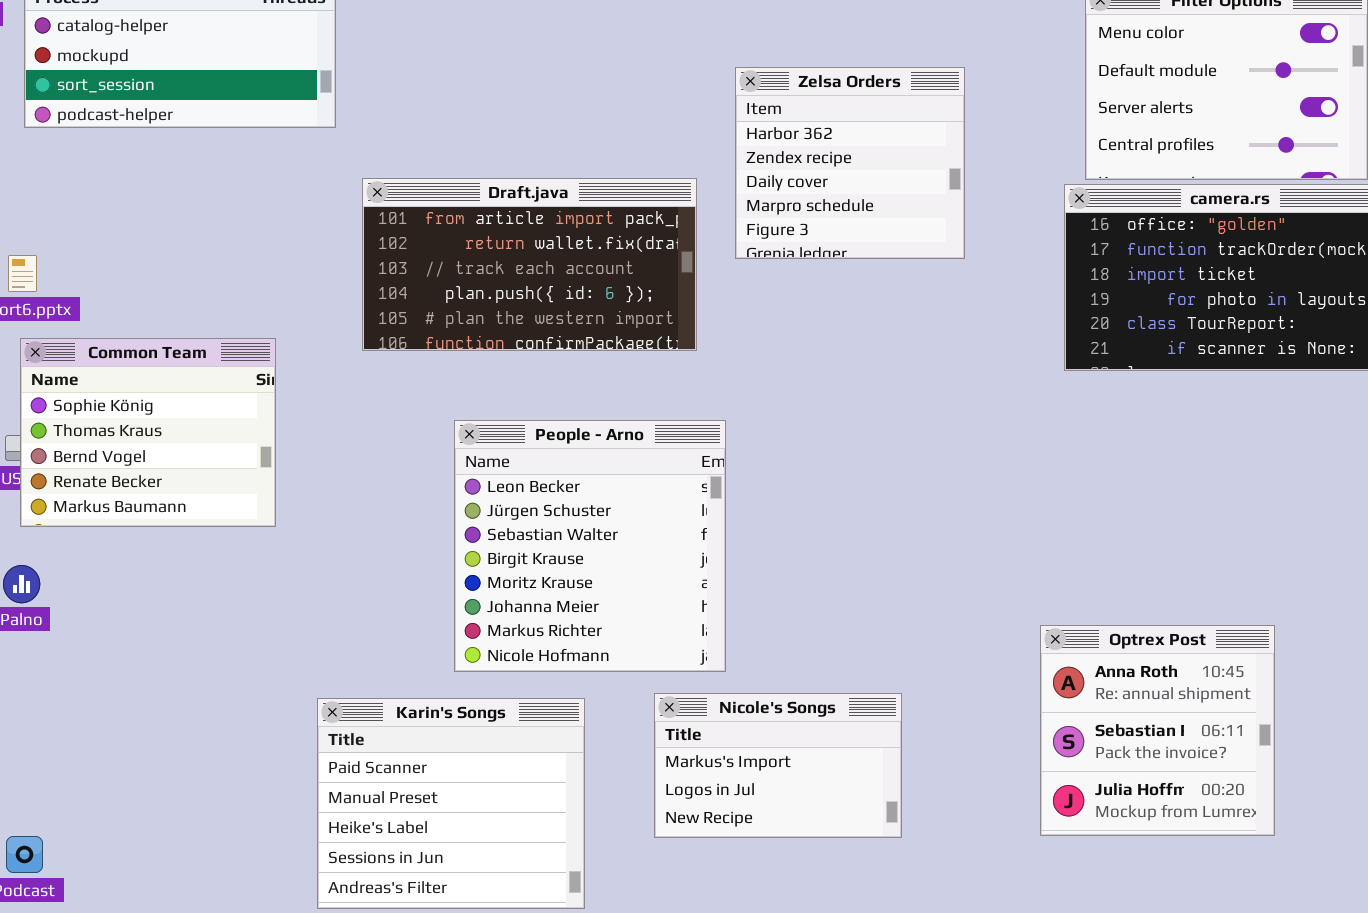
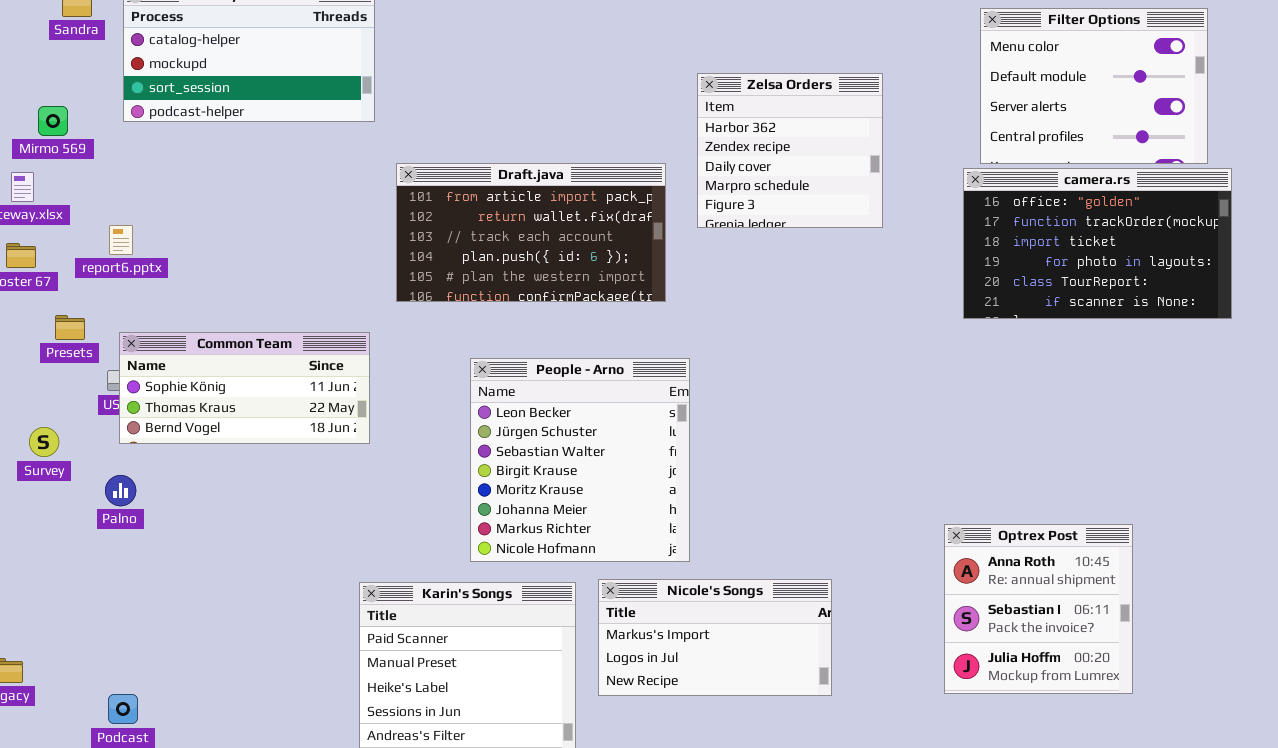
Common Team: [20,338,276,527] -> [119,332,370,444], resized
Nicole's Songs: [654,693,902,838] -> [598,579,832,696], resized

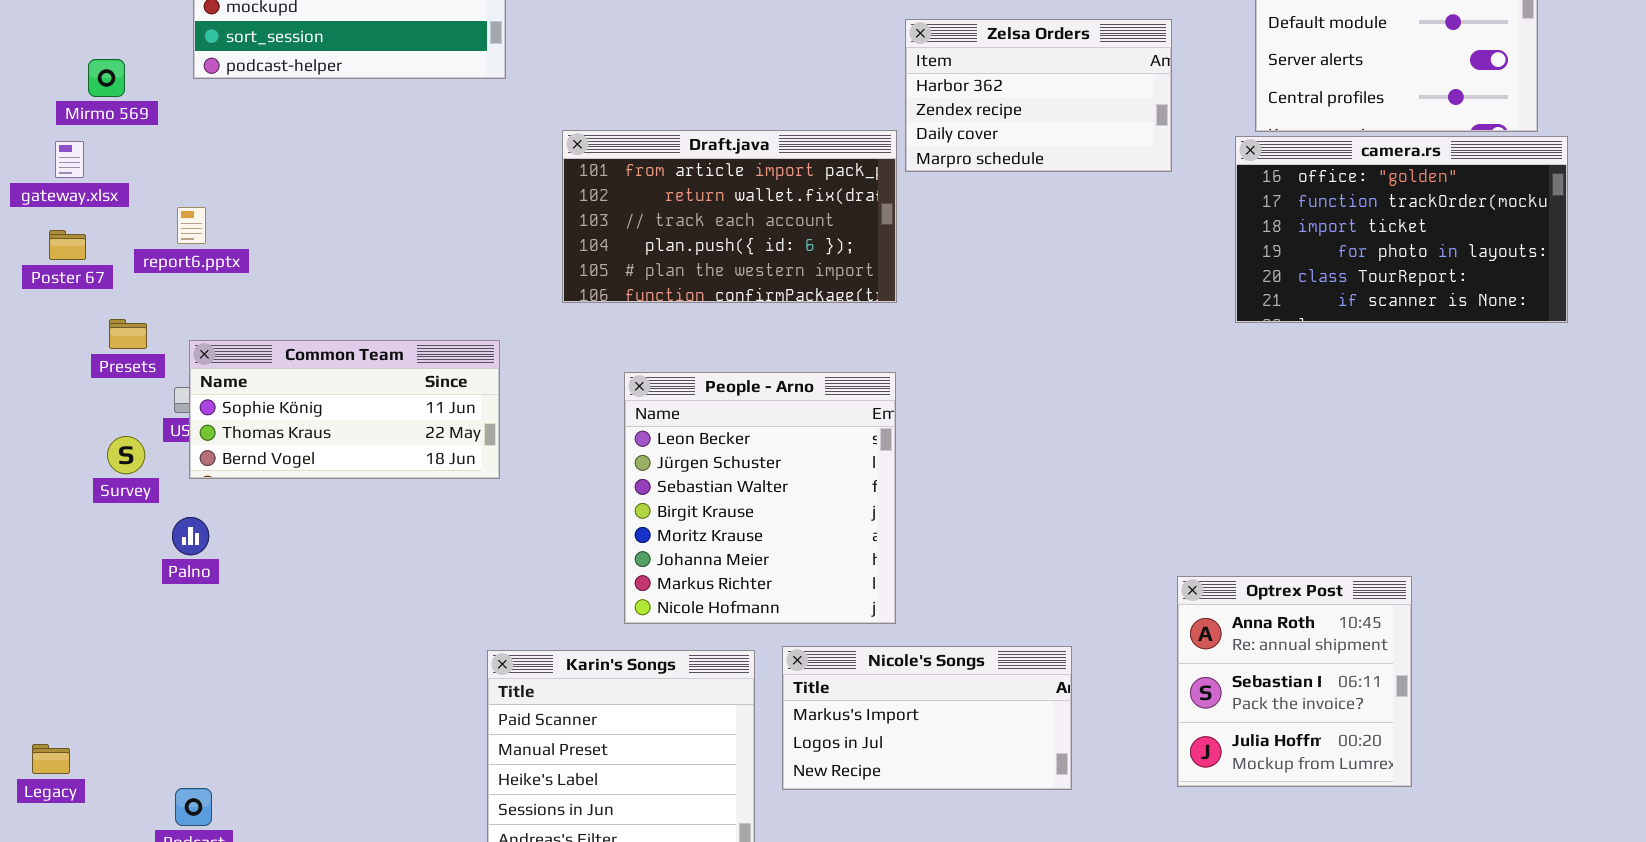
Zelsa Orders: [697,73,883,228] -> [905,19,1172,172], resized
Draft.java: [396,163,666,302] -> [562,130,897,303], moved
Survey: [29,427,59,457] -> [107,436,145,474], moved
Optrex Post: [944,524,1133,694] -> [1177,576,1412,787], moved

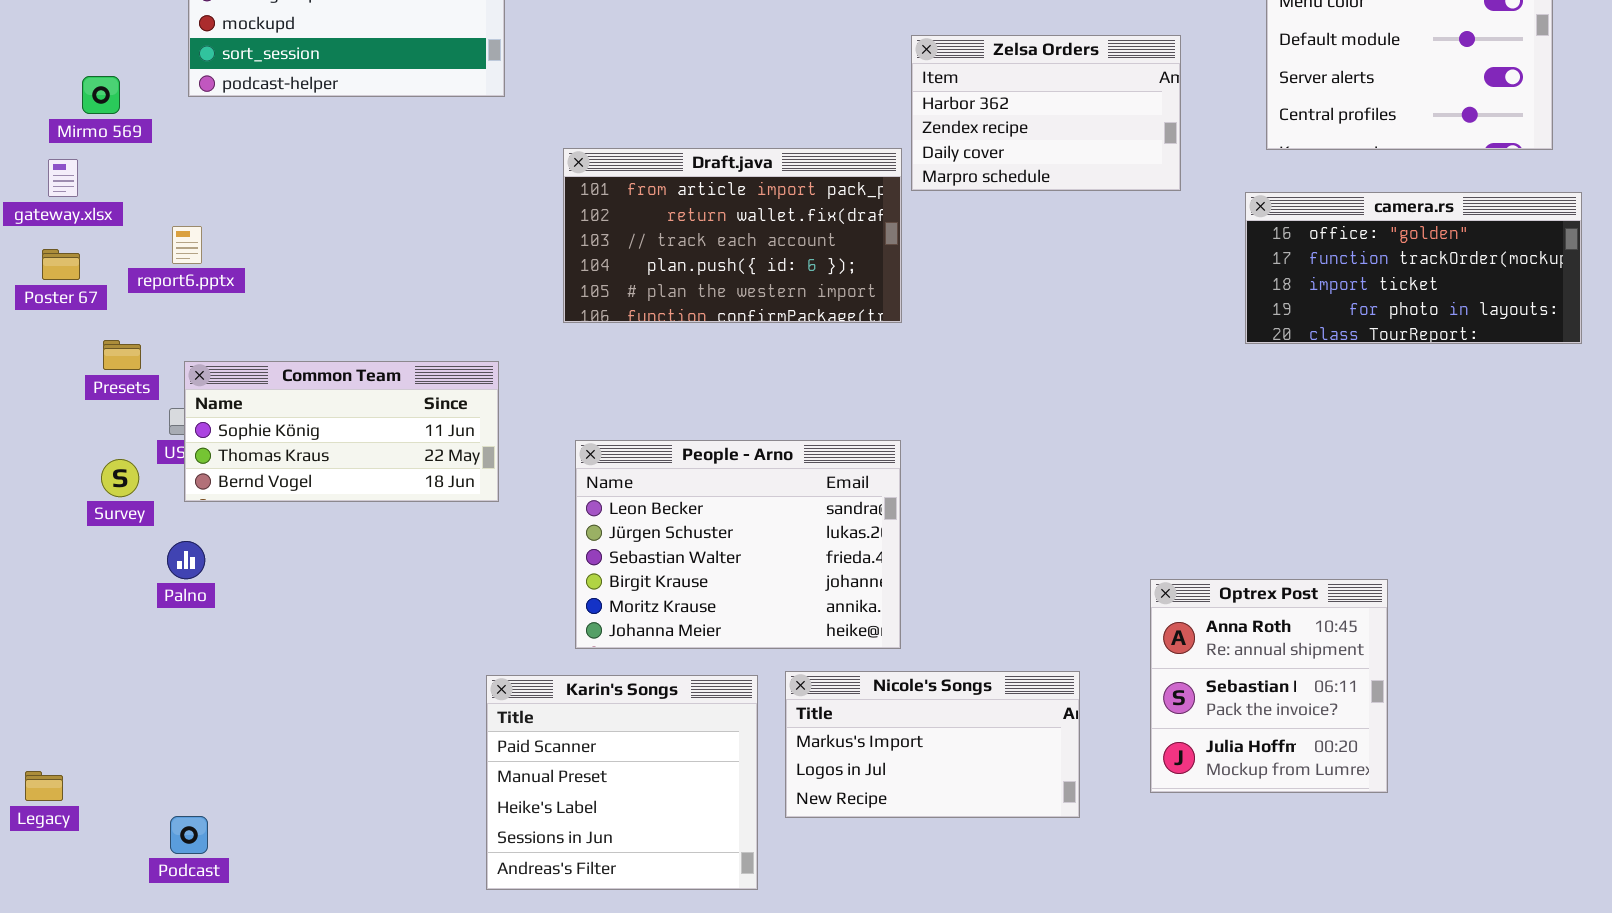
camera.rs: [1235,136,1568,323] -> [1245,192,1582,344], resized
People - Arno: [624,372,896,624] -> [575,440,901,649], resized
Optrex Post: [1177,576,1412,787] -> [1150,579,1388,793], moved

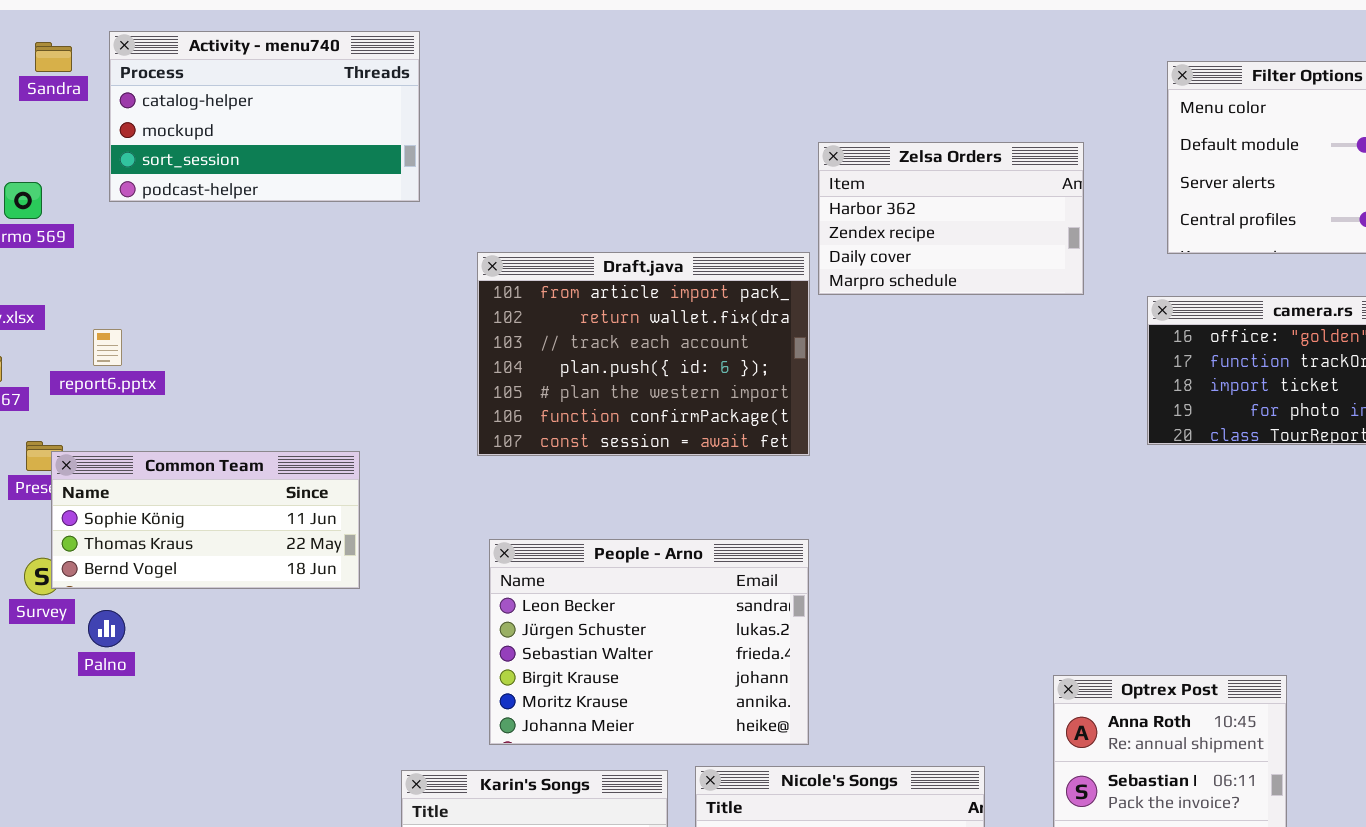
Draft.java: [563,148,902,323] -> [477,252,810,456], resized
Common Team: [184,361,499,502] -> [51,451,360,589], moved
Palno: [167,541,205,579] -> [88,610,125,647], moved

